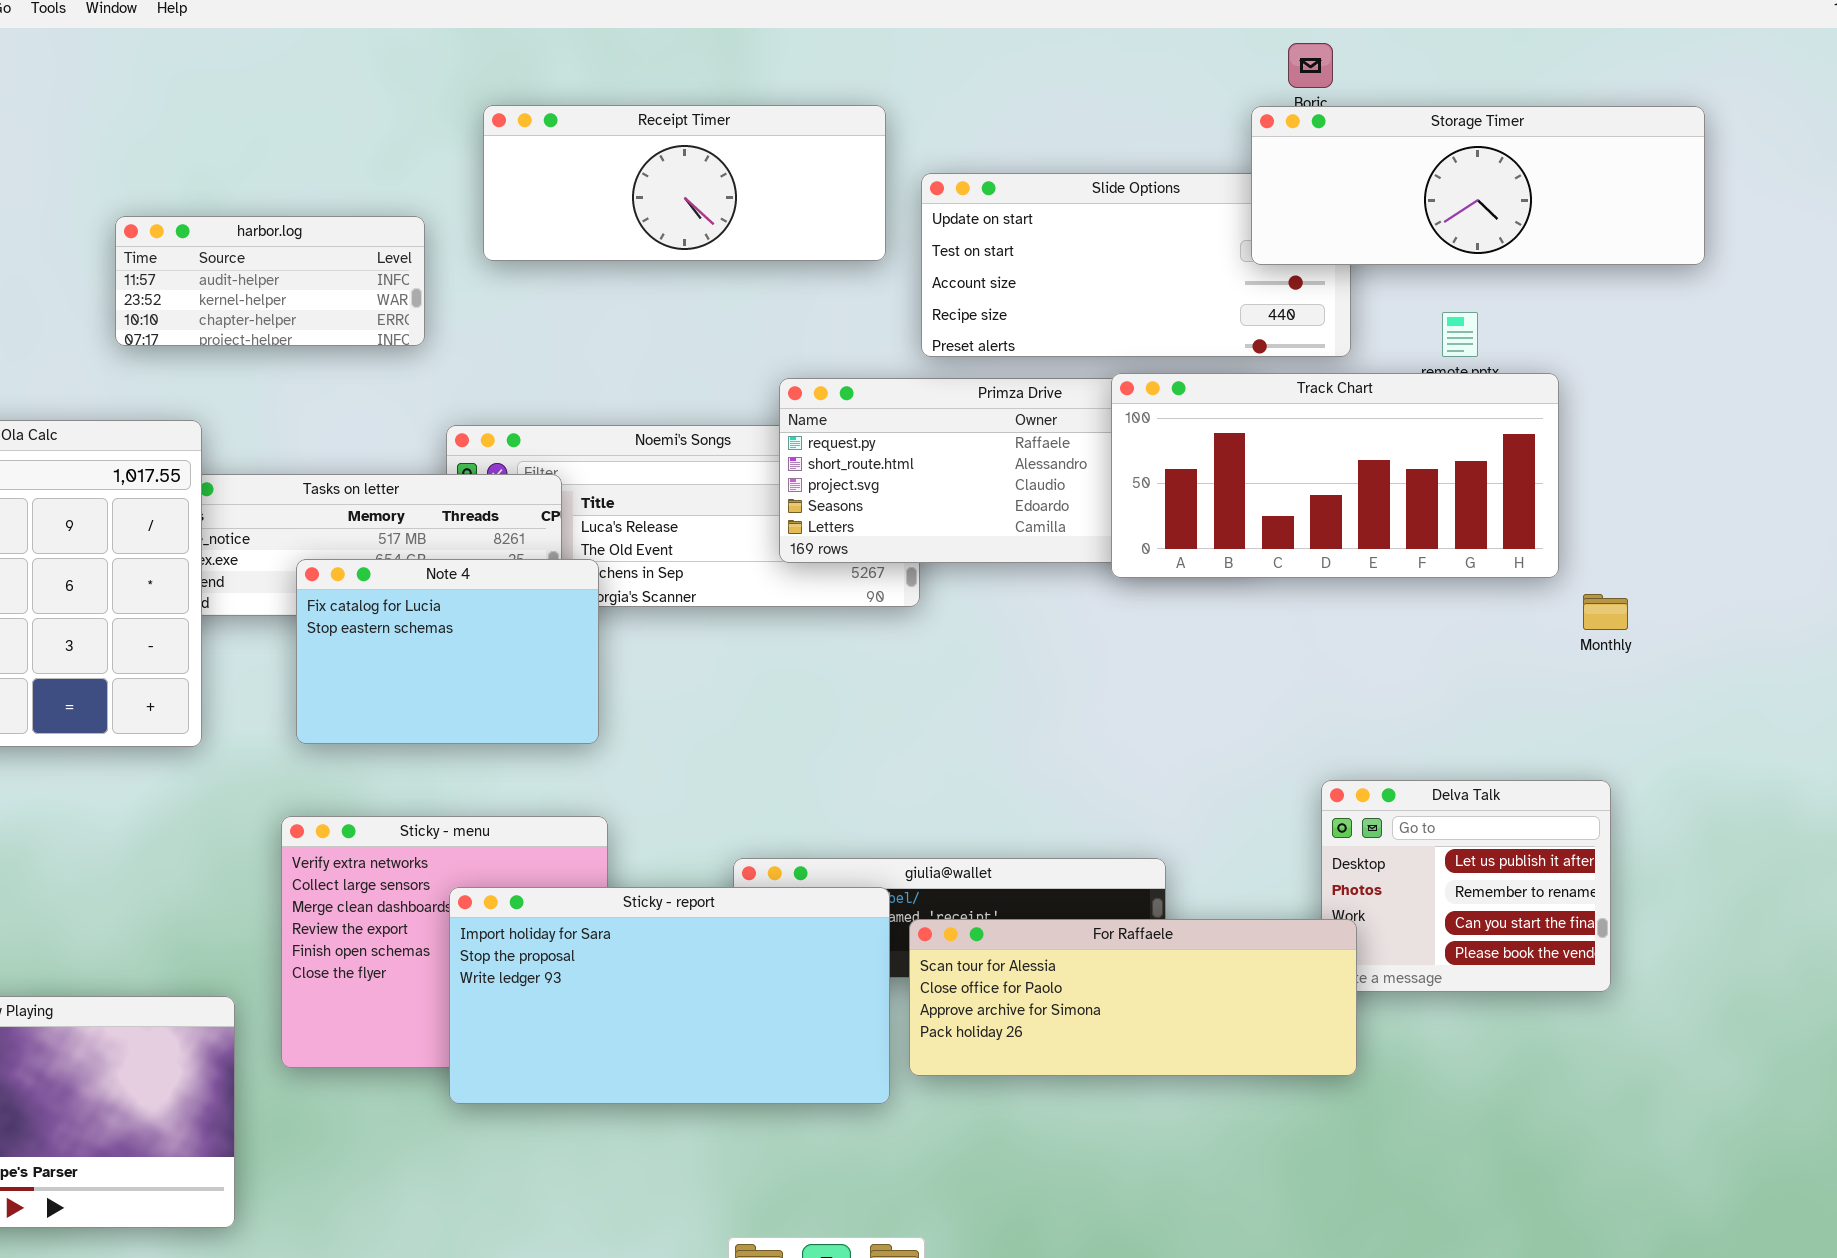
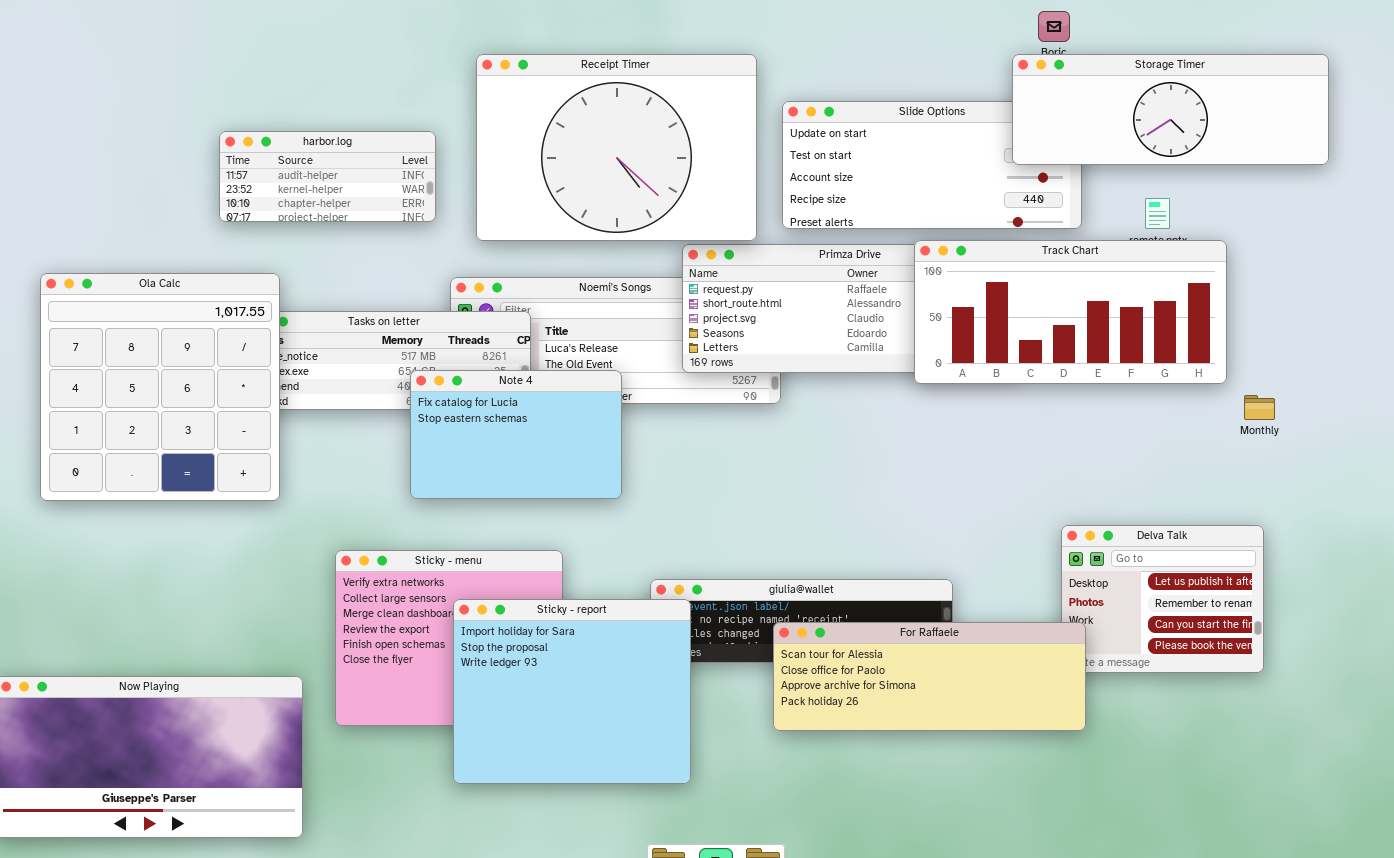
Receipt Timer: [483,105,886,261] -> [476,54,757,241], resized
Note 4: [296,559,599,744] -> [410,370,622,499], moved
Sticky - report: [449,887,890,1104] -> [453,599,691,784], resized

